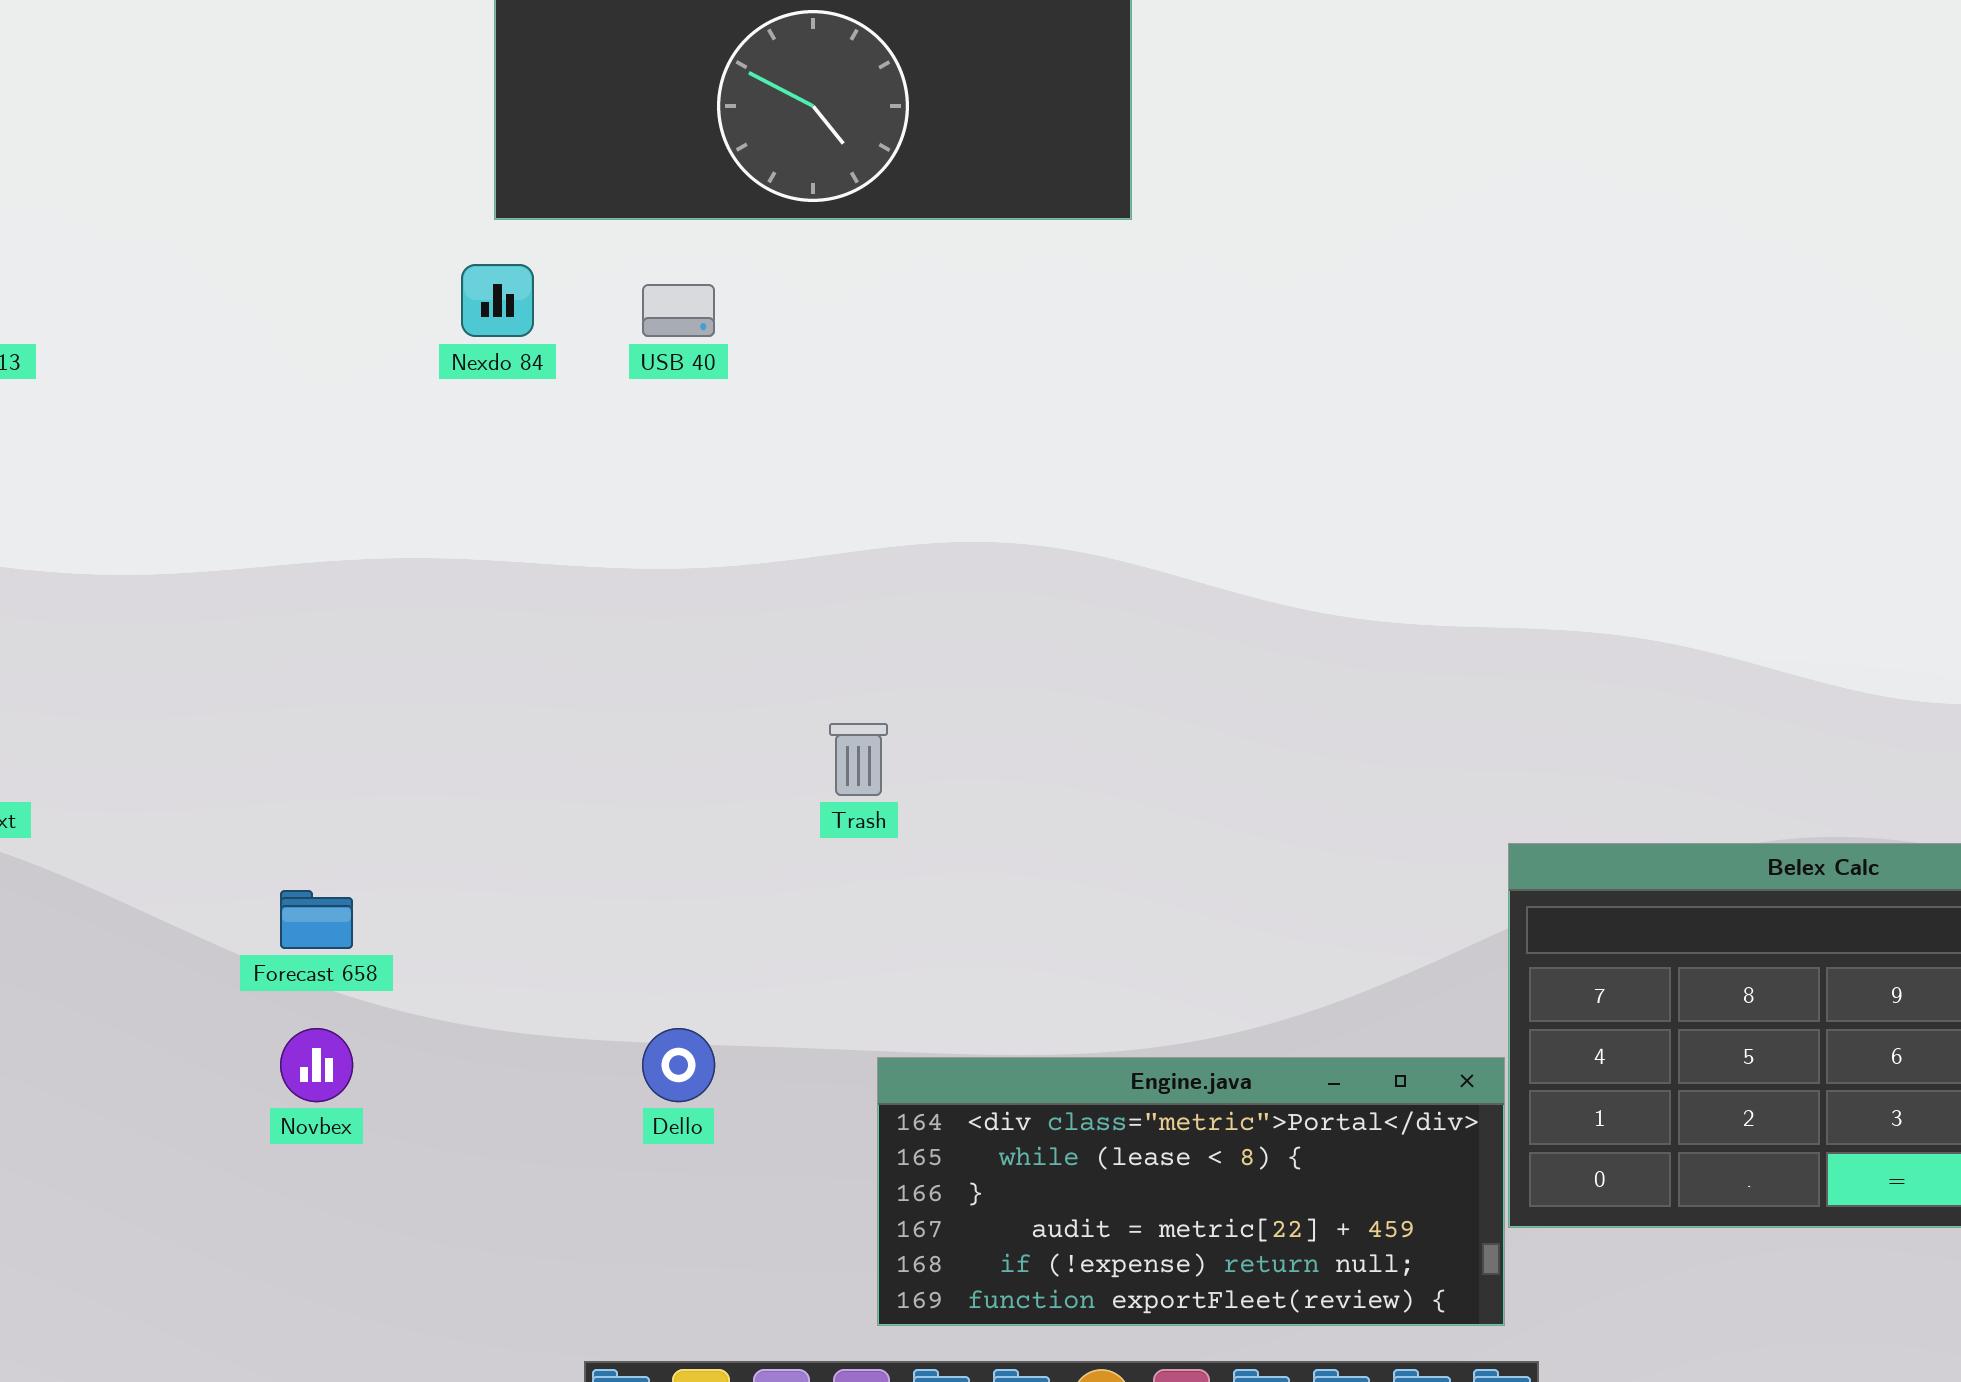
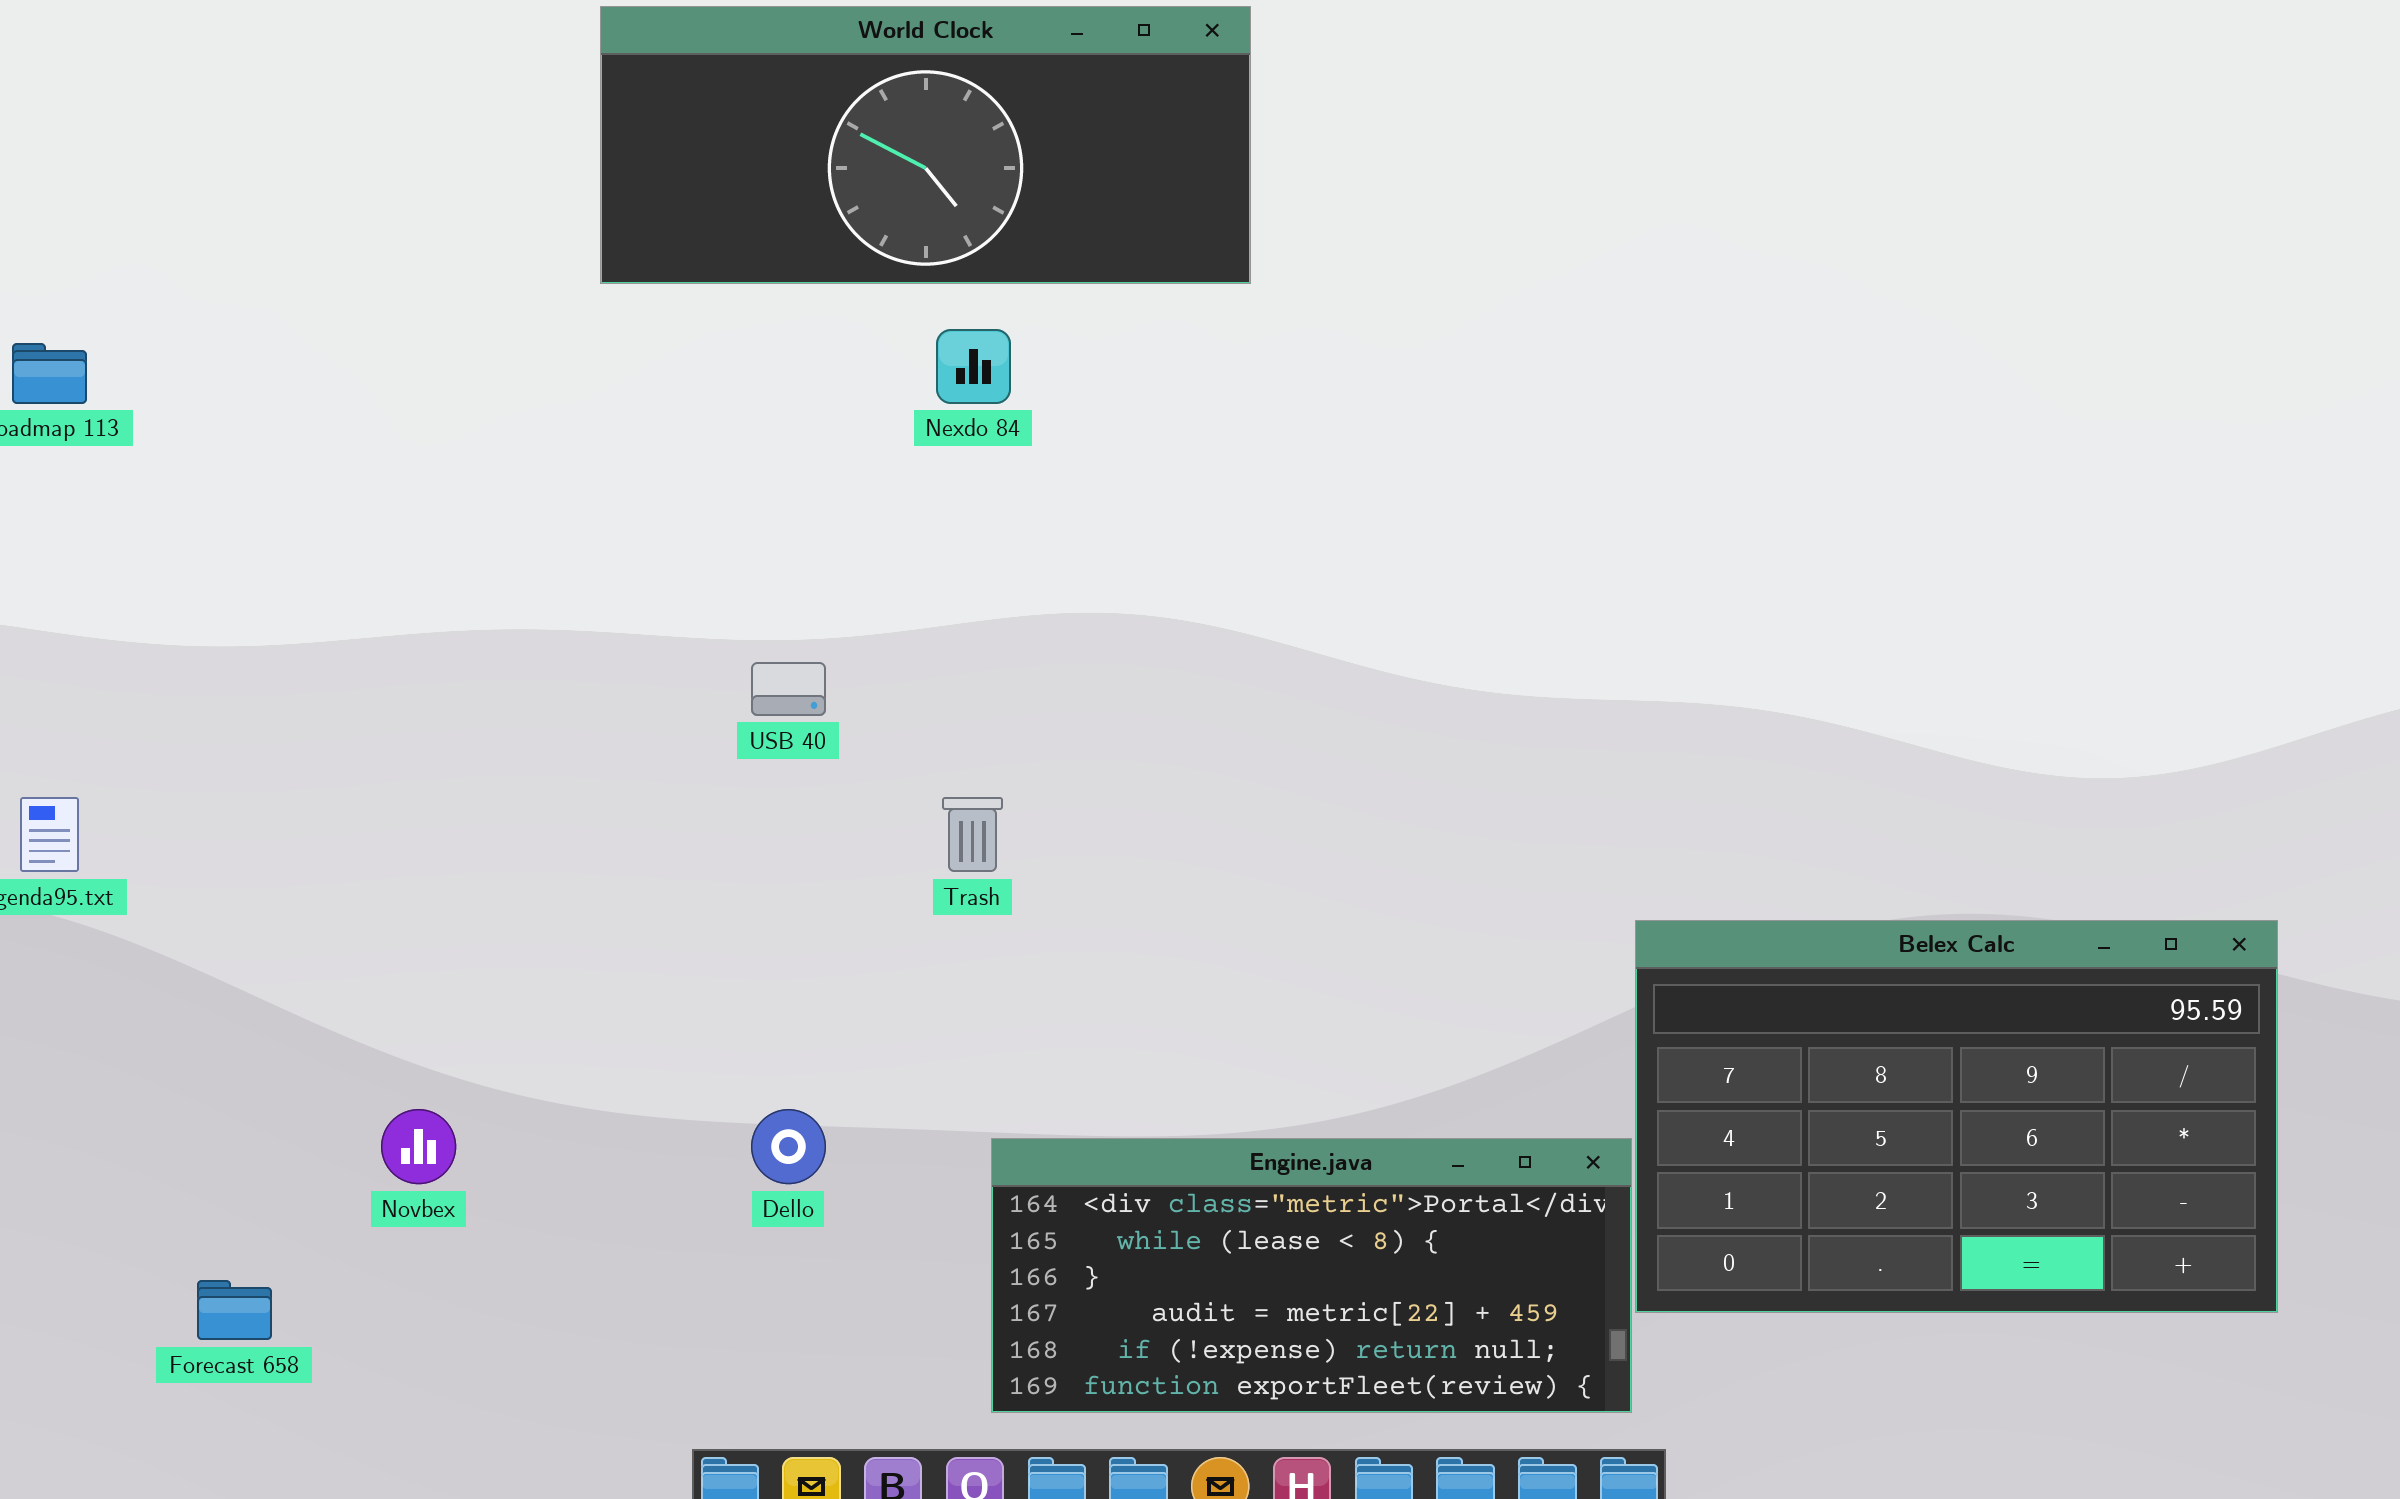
Nexdo 84: [461,264,534,337] -> [936,329,1011,404], moved
USB 40: [642,284,715,337] -> [751,662,826,716], moved
Forecast 658: [280,890,353,949] -> [197,1280,272,1340], moved

